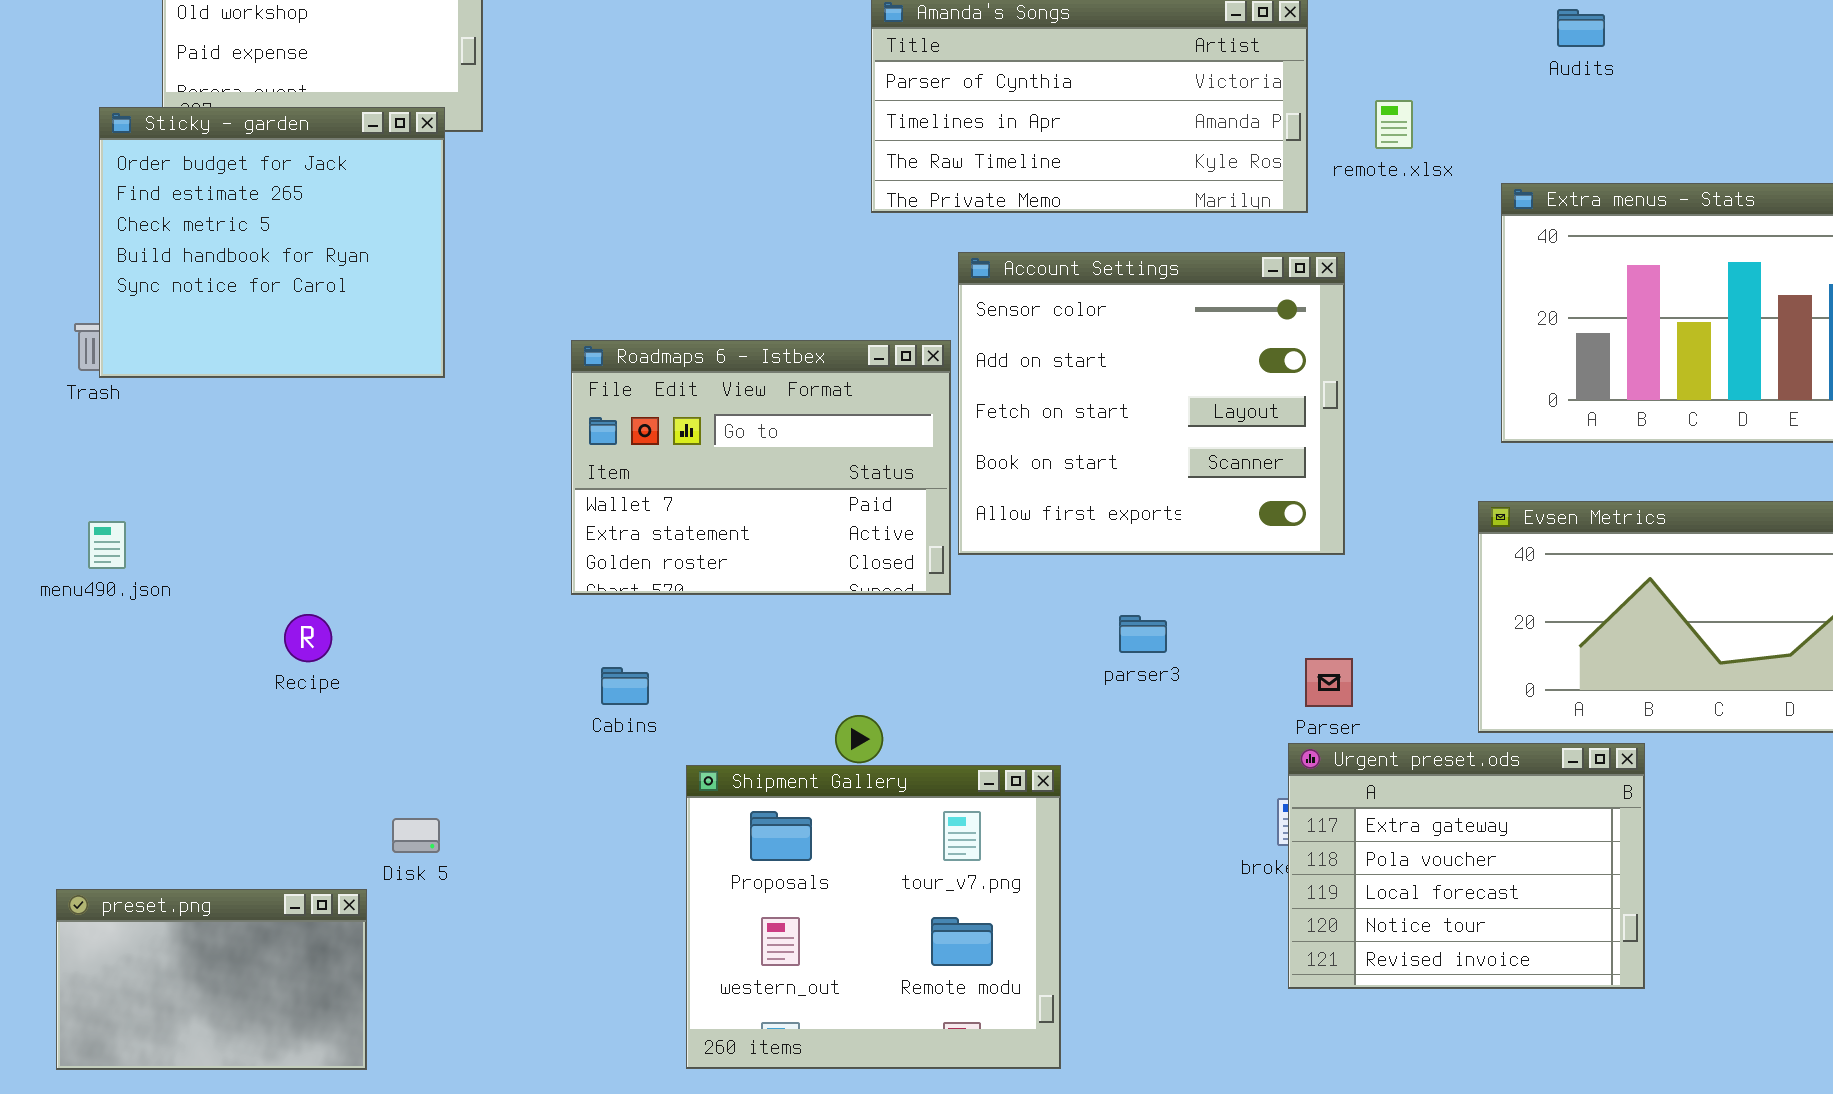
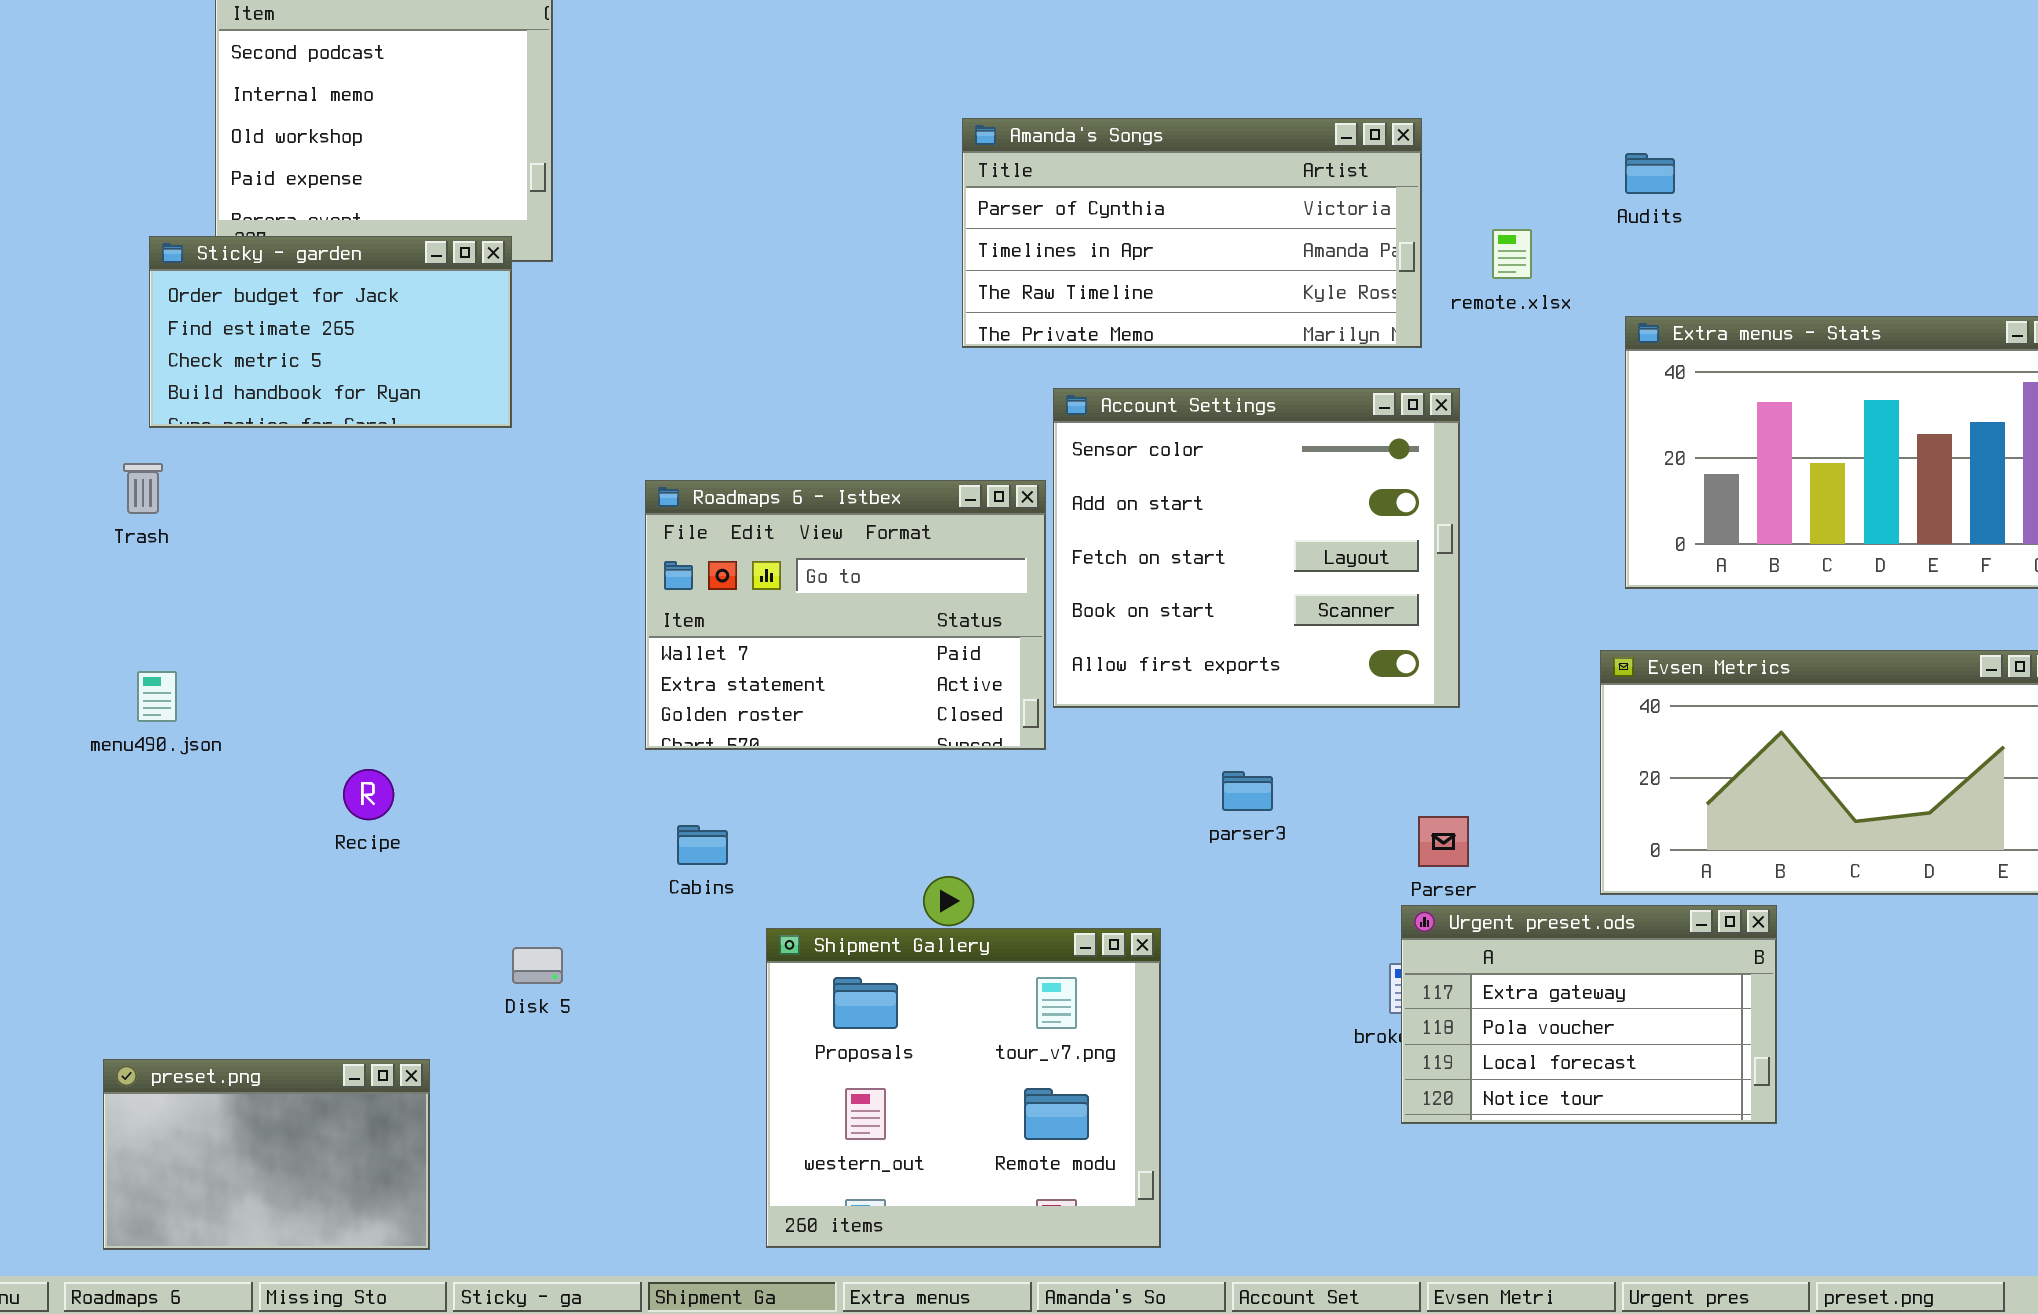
Audits: [1557,9,1605,47] -> [1625,153,1675,194], moved
Sticky - garden: [99,107,445,378] -> [149,236,512,428], resized
Urgent preset.ods: [1288,743,1645,989] -> [1401,905,1777,1124], resized
Disk 5: [392,818,440,853] -> [512,947,563,984], moved

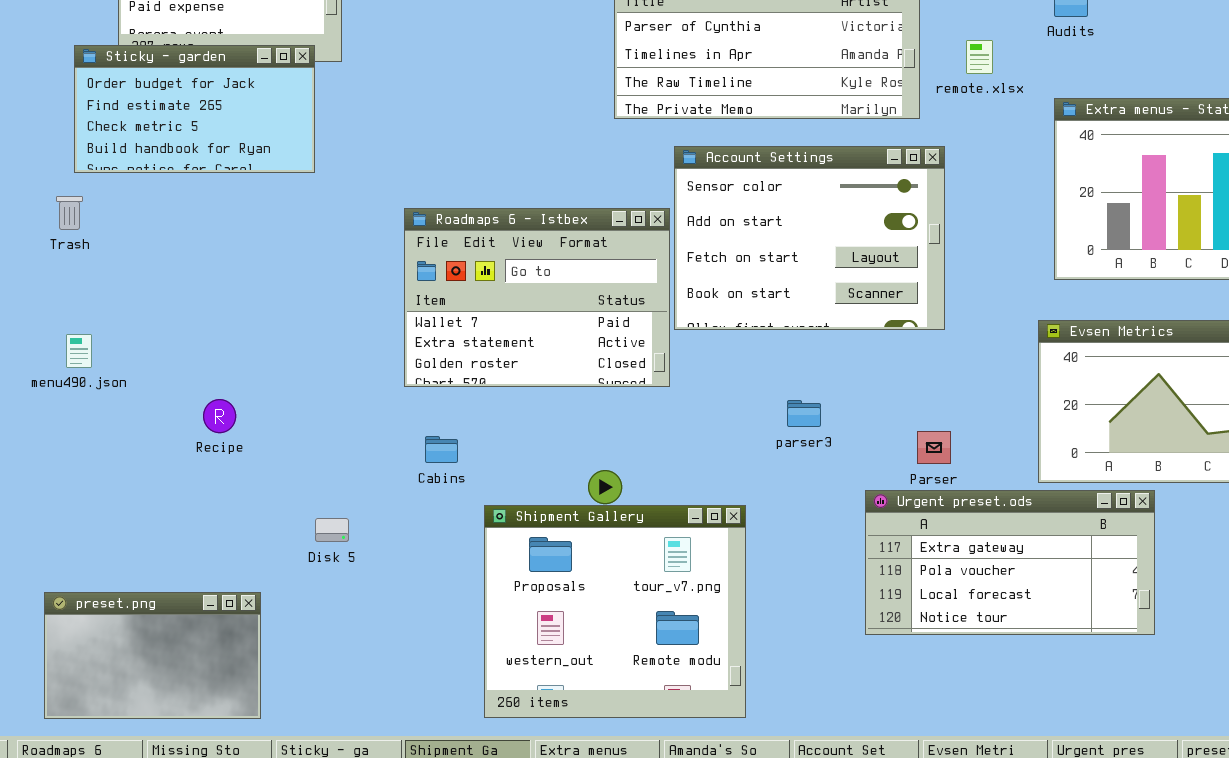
Account Settings: [1053,388,1460,708] -> [674,146,945,330], resized
Urgent preset.ods: [1401,905,1777,1124] -> [865,490,1155,635], resized

